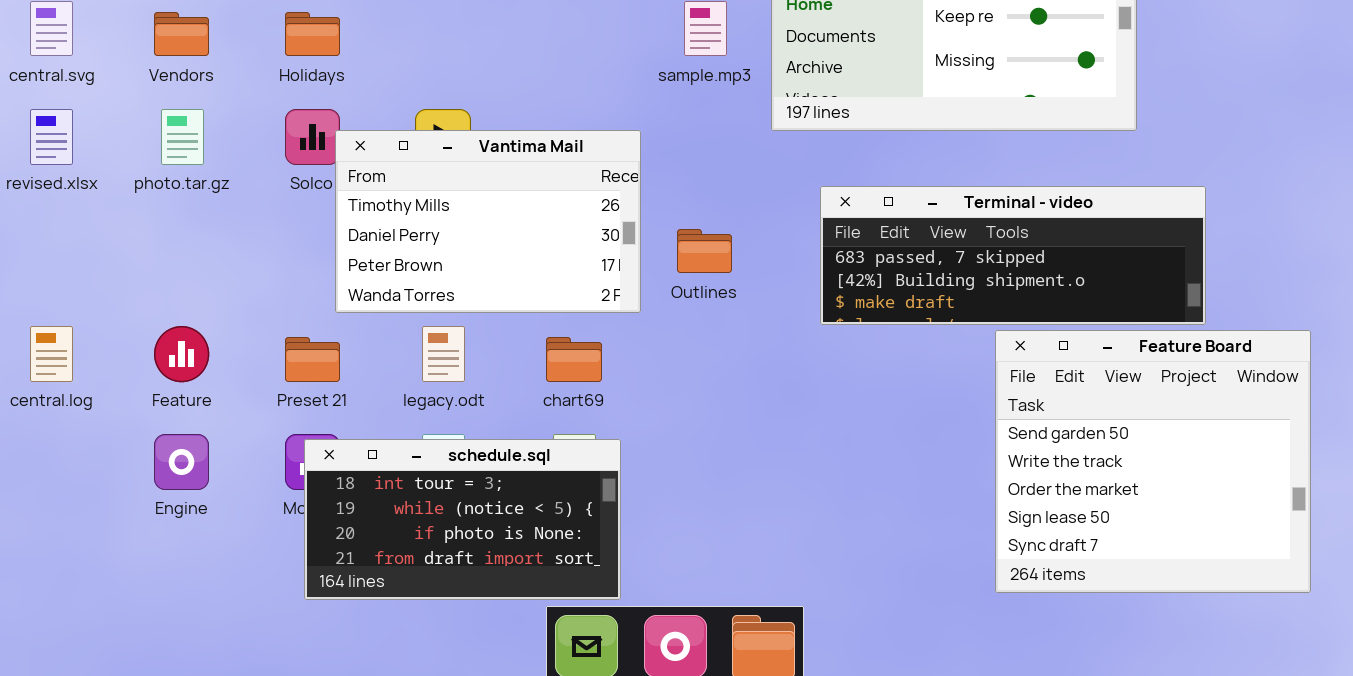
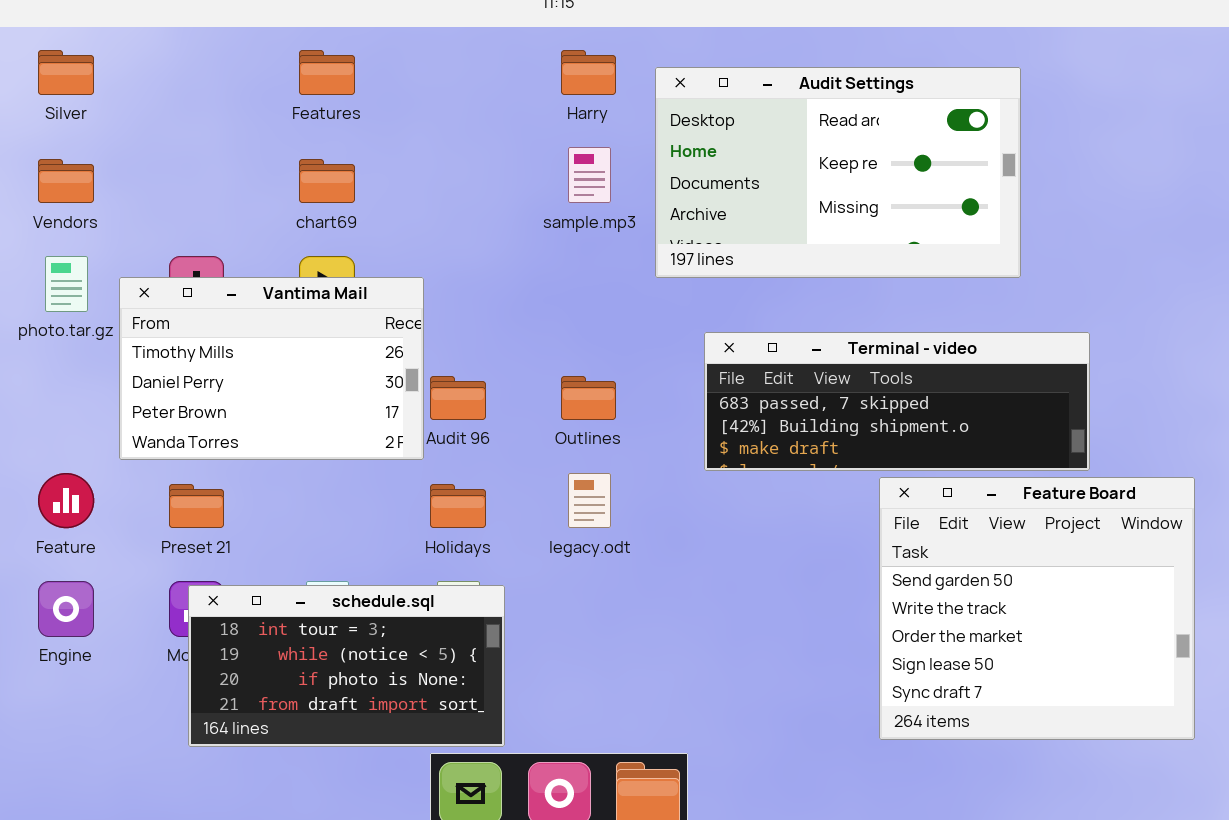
Holidays: [285,12,340,56] -> [430,484,486,528], moved
Vantima Mail: [335,130,641,313] -> [119,277,424,460], moved
legacy.odt: [422,326,465,382] -> [568,473,611,528], moved
chart69: [546,337,602,382] -> [299,159,355,203], moved

